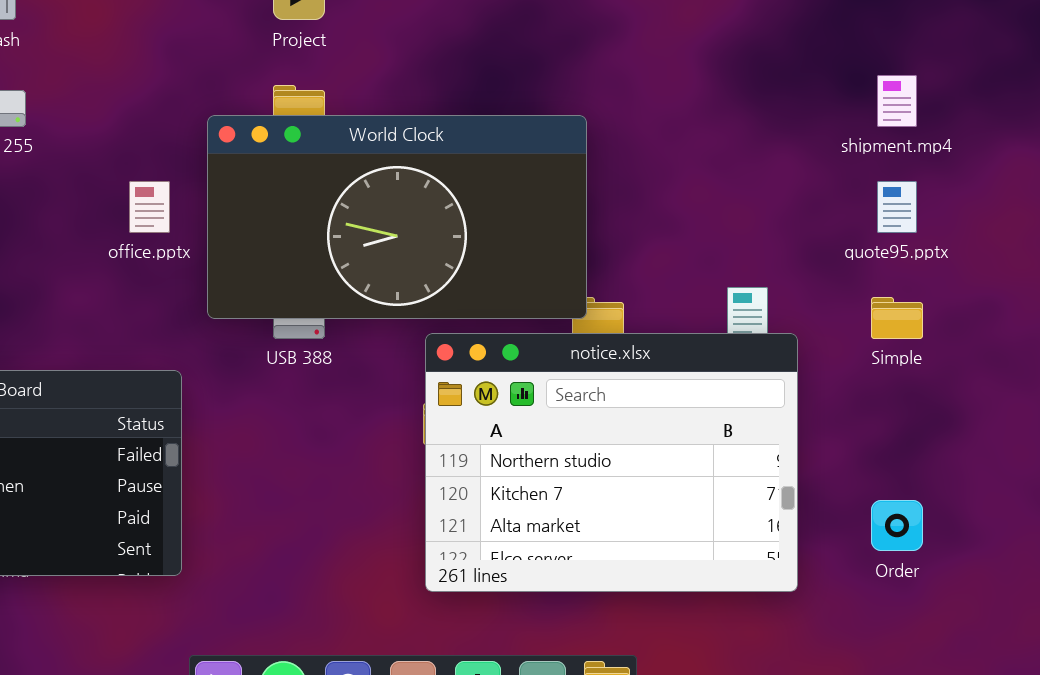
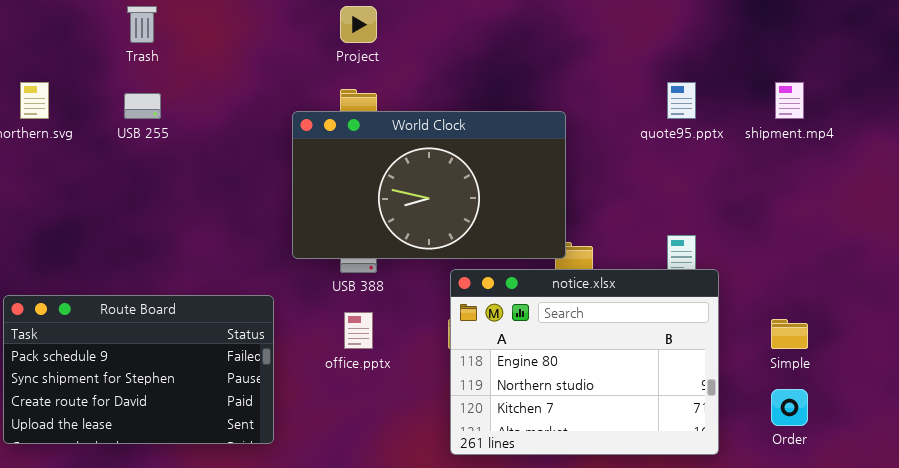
office.pptx: [129,181,170,233] -> [344,312,373,349], moved
quote95.pptx: [877,181,917,233] -> [667,82,696,119], moved
Simple: [871,297,923,339] -> [771,319,808,349], moved
notice.xlsx: [425,333,798,592] -> [450,269,719,455], scrolled up 1 row

